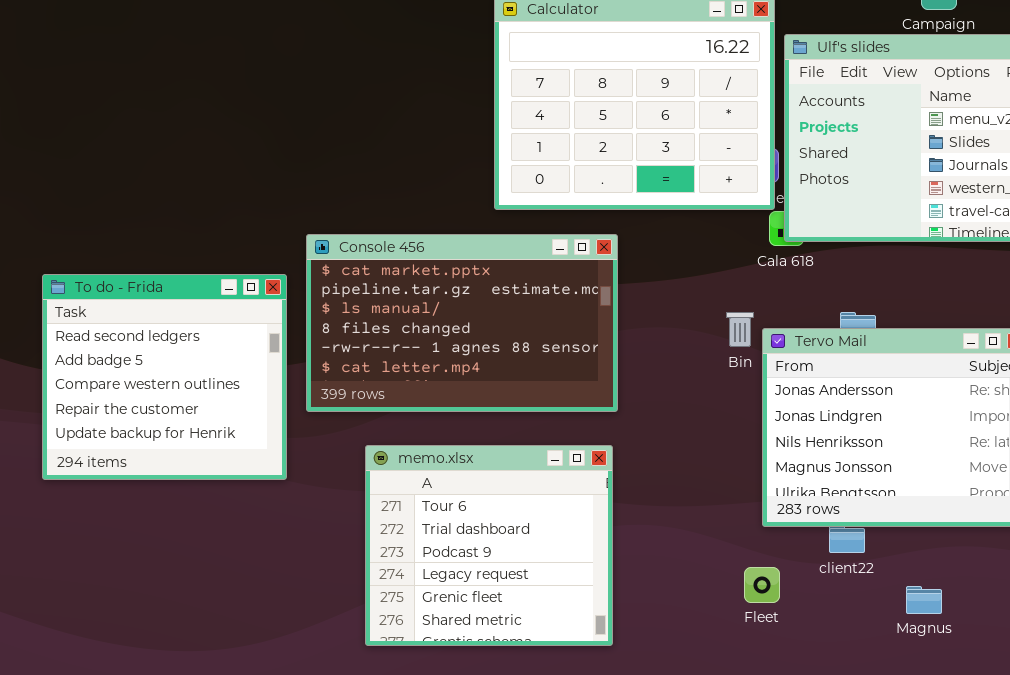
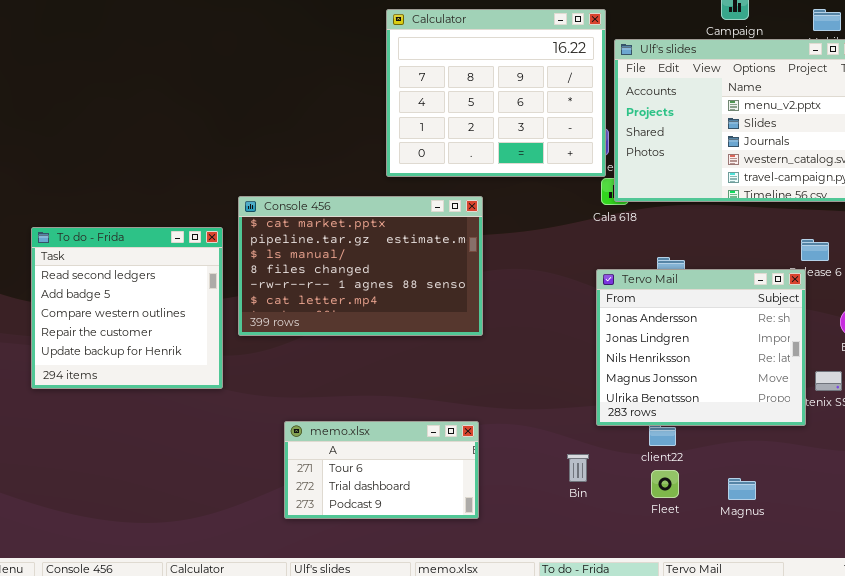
Bin: [726,312,754,347] -> [567,454,589,482], moved
memo.xlsx: [365,445,613,646] -> [284,421,479,519], resized
Fleet: [744,567,780,603] -> [651,470,679,498], moved
Magnus: [906,586,942,614] -> [728,478,756,500], moved

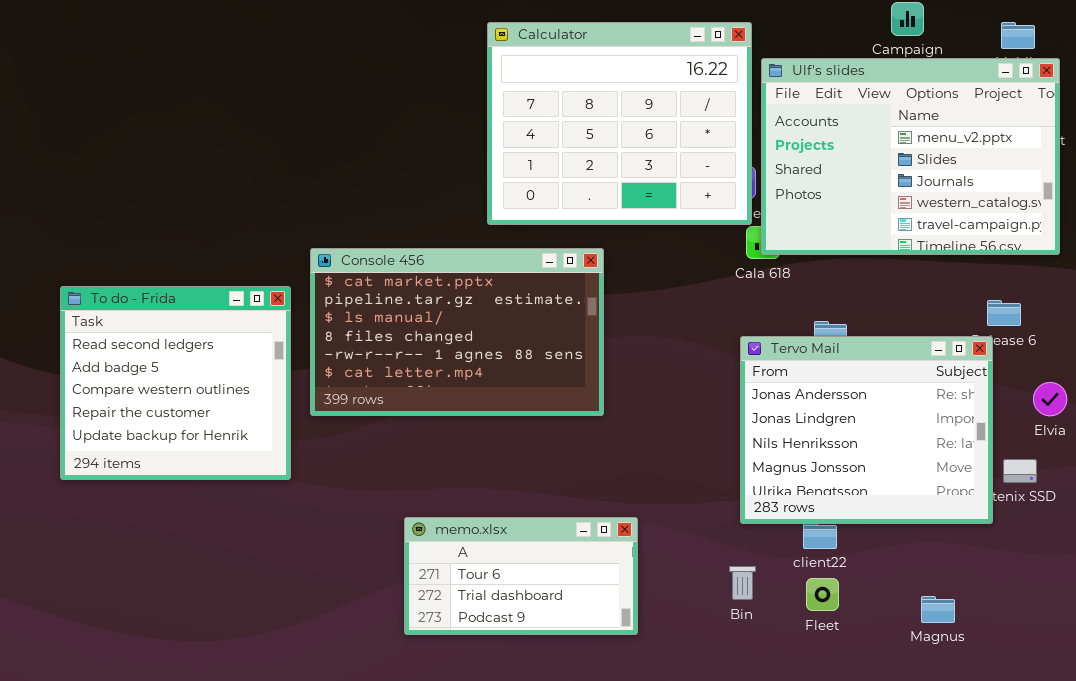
memo.xlsx: [284,421,479,519] -> [404,517,638,635], moved
Bin: [567,454,589,482] -> [729,566,756,600], moved
Magnus: [728,478,756,500] -> [921,596,955,623], moved

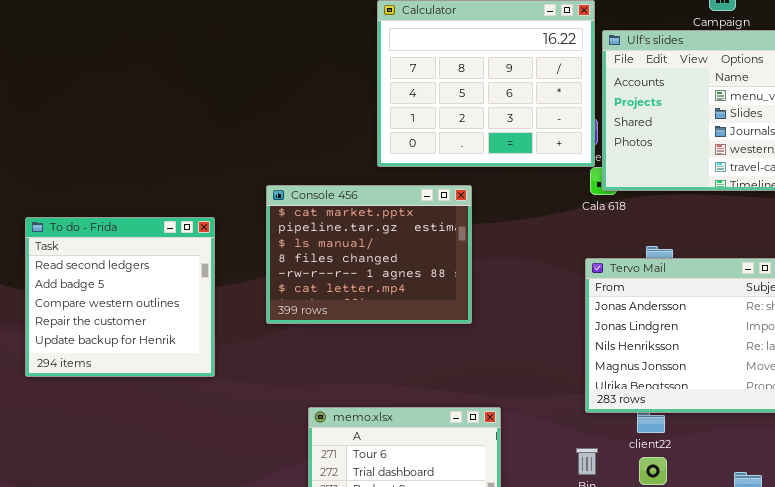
Console 456: [310,248,604,416] -> [266,185,472,324], resized

